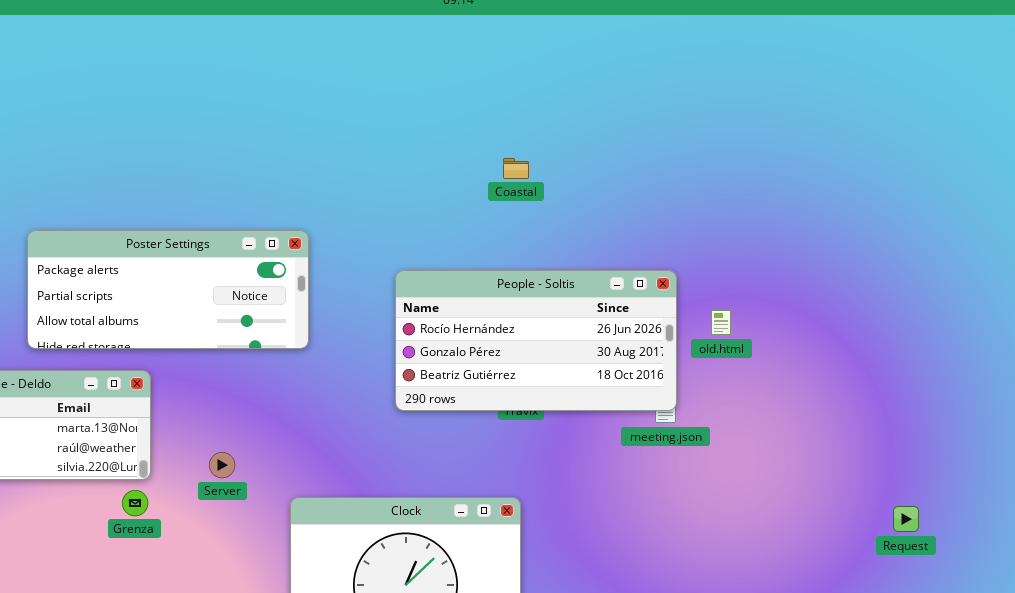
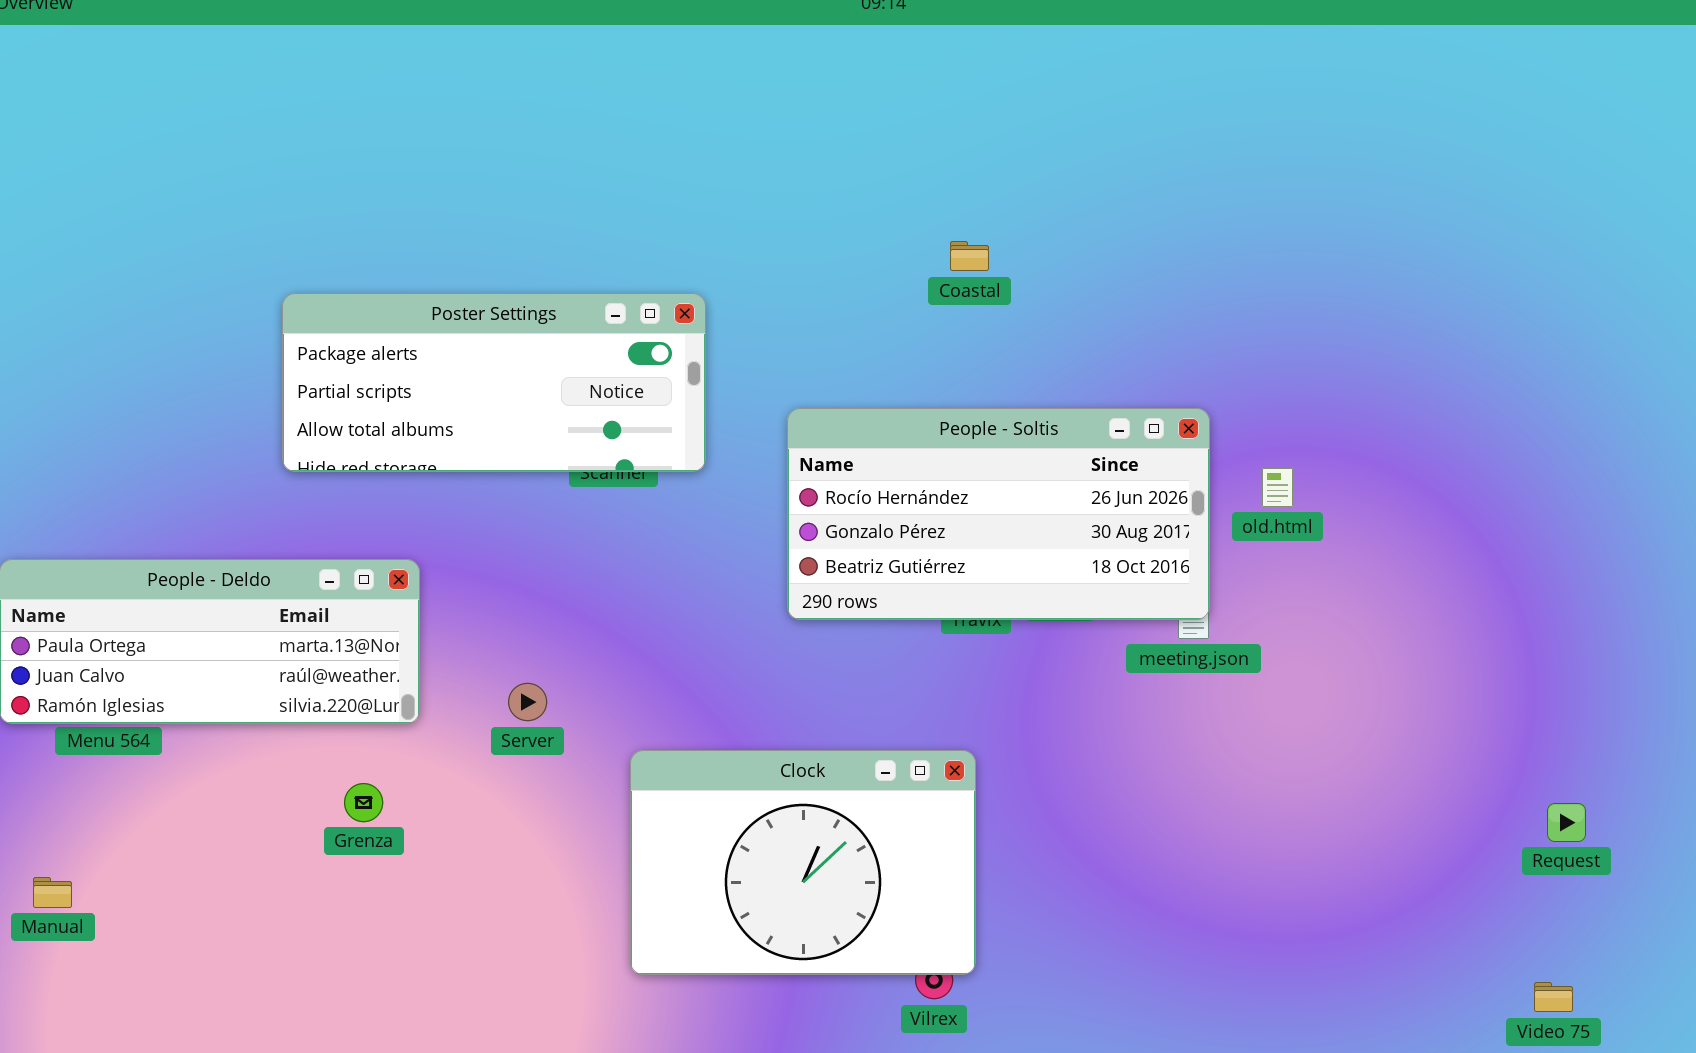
Poster Settings: [27,230,309,349] -> [282,293,706,472], moved
Grenza: [122,490,148,516] -> [344,783,383,822], moved
Request: [893,506,919,532] -> [1547,803,1586,842], moved

